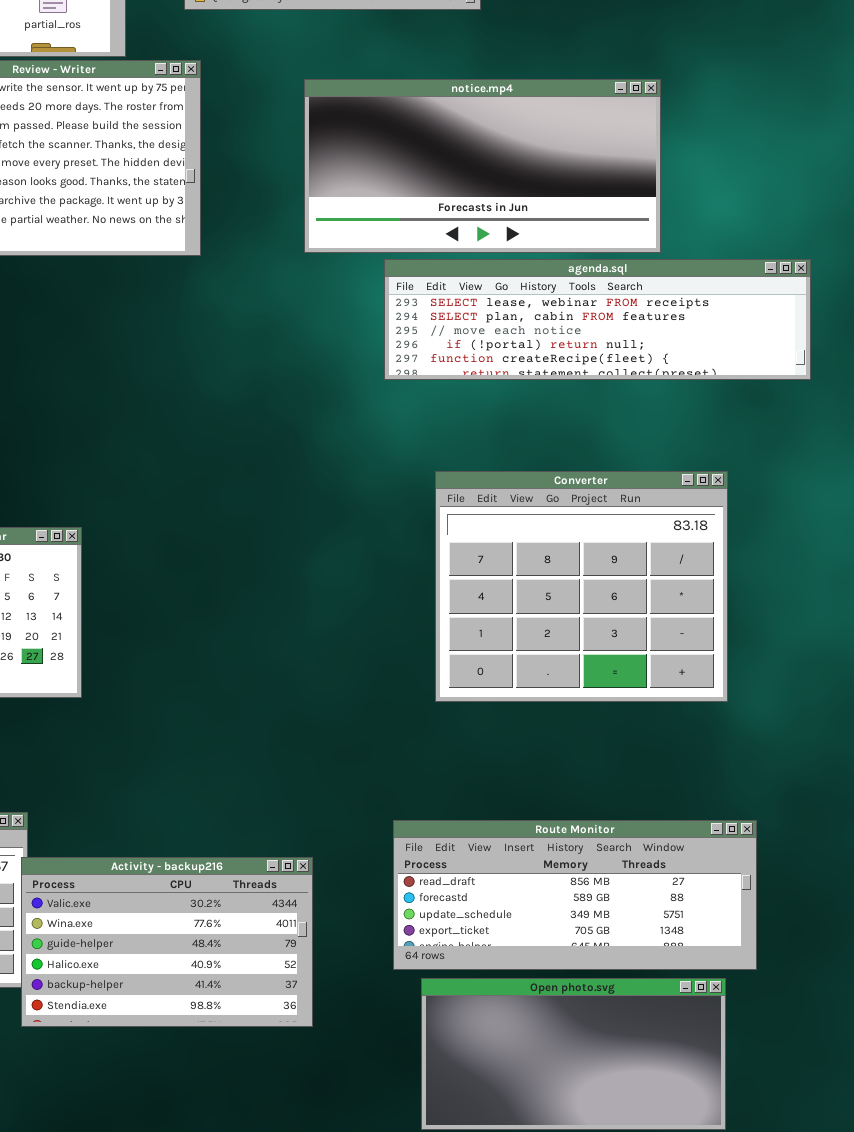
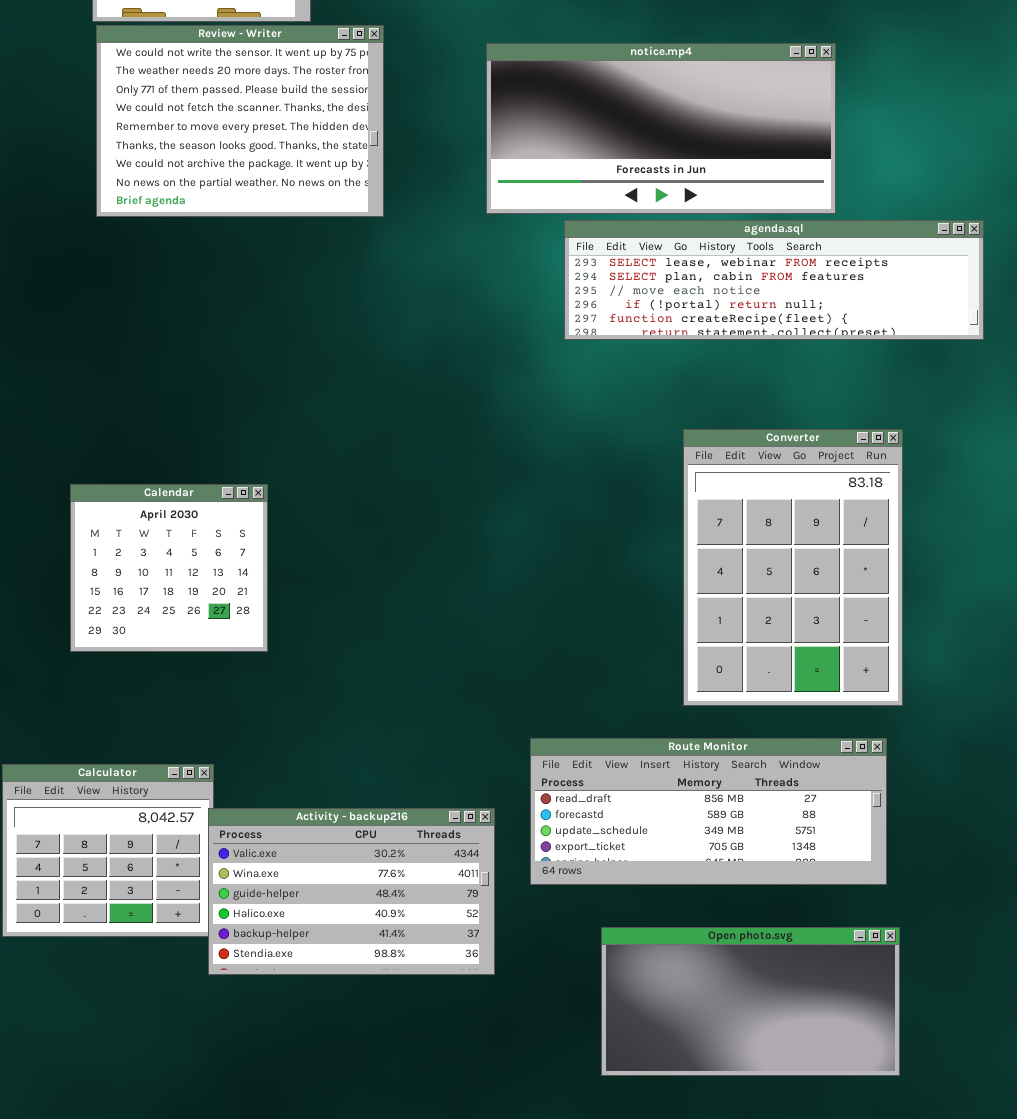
Converter: [435,471,728,702] -> [683,429,903,706], resized
Route Monitor: [393,820,757,970] -> [530,738,887,885], moved

